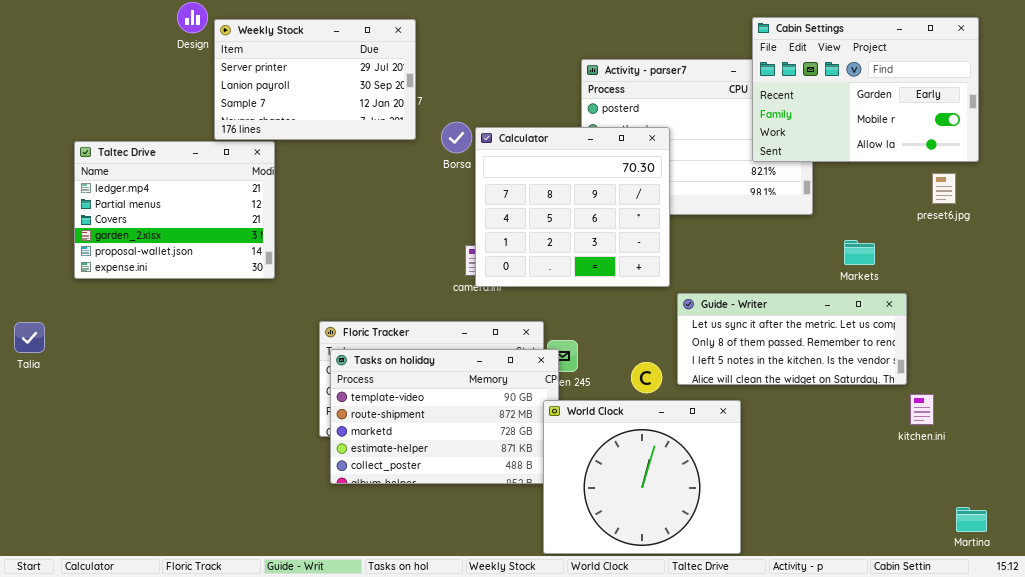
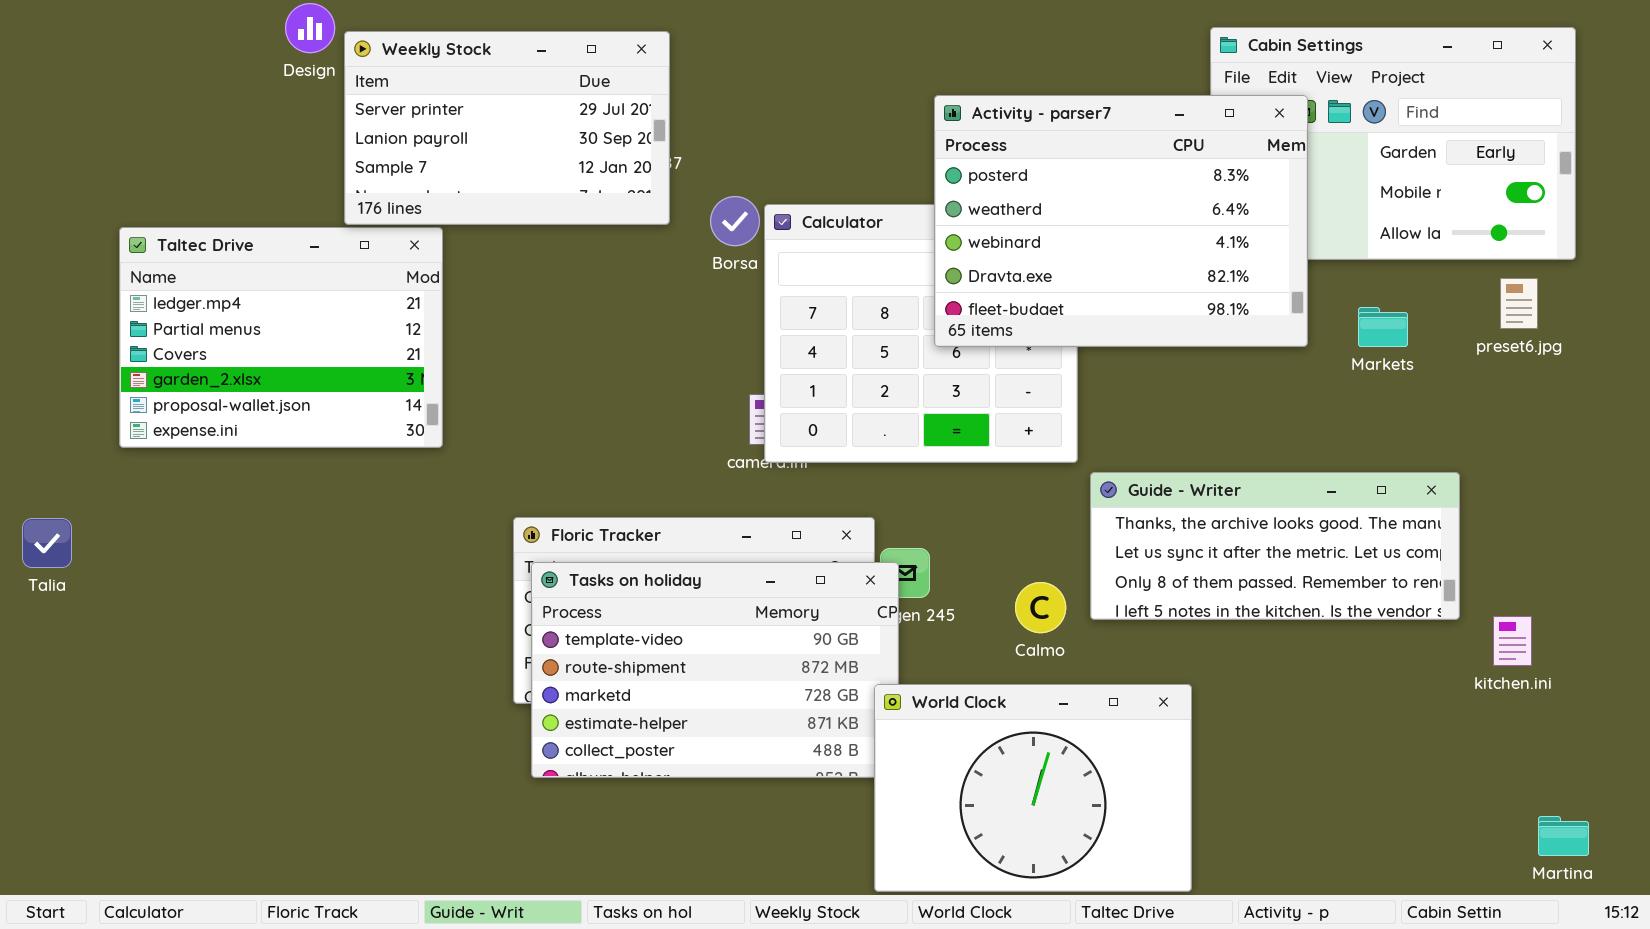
Activity - parser7: [581,59,813,215] -> [934,95,1308,347], raised
Markets: [844,240,875,265] -> [1358,307,1408,347], moved
Guide - Writer: [677,293,907,385] -> [1090,472,1460,620], scrolled up 1 row
kitchen.ini: [910,394,934,425] -> [1493,616,1532,666], moved
World Clock: [543,400,741,554] -> [874,684,1192,892], resized

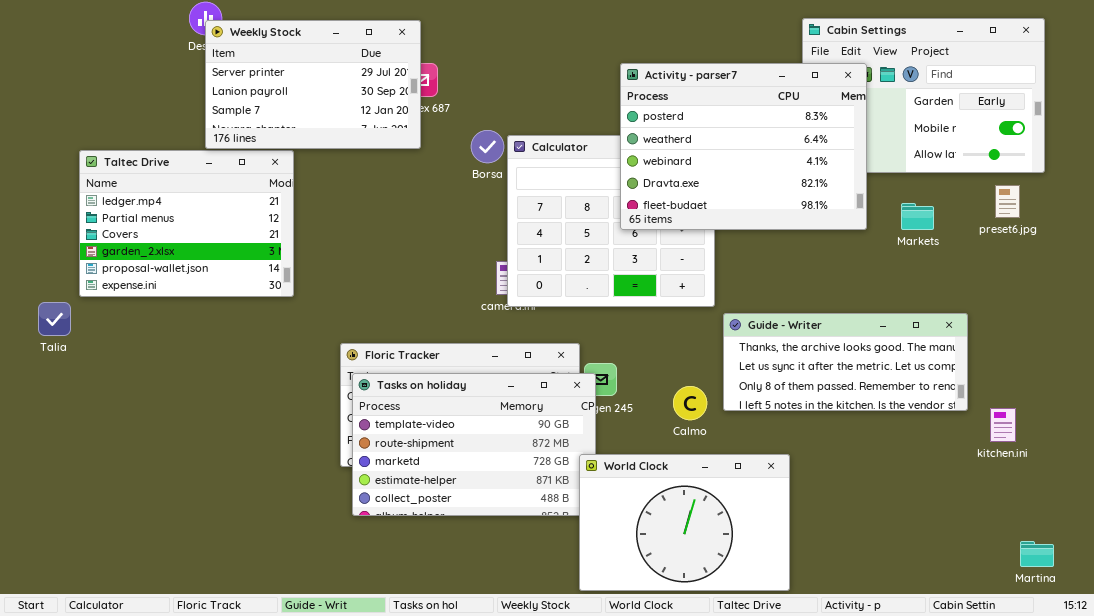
Weekly Stock: [344,31,670,225] -> [205,20,421,149], moved
Talia: [22,518,72,568] -> [38,302,71,336], moved

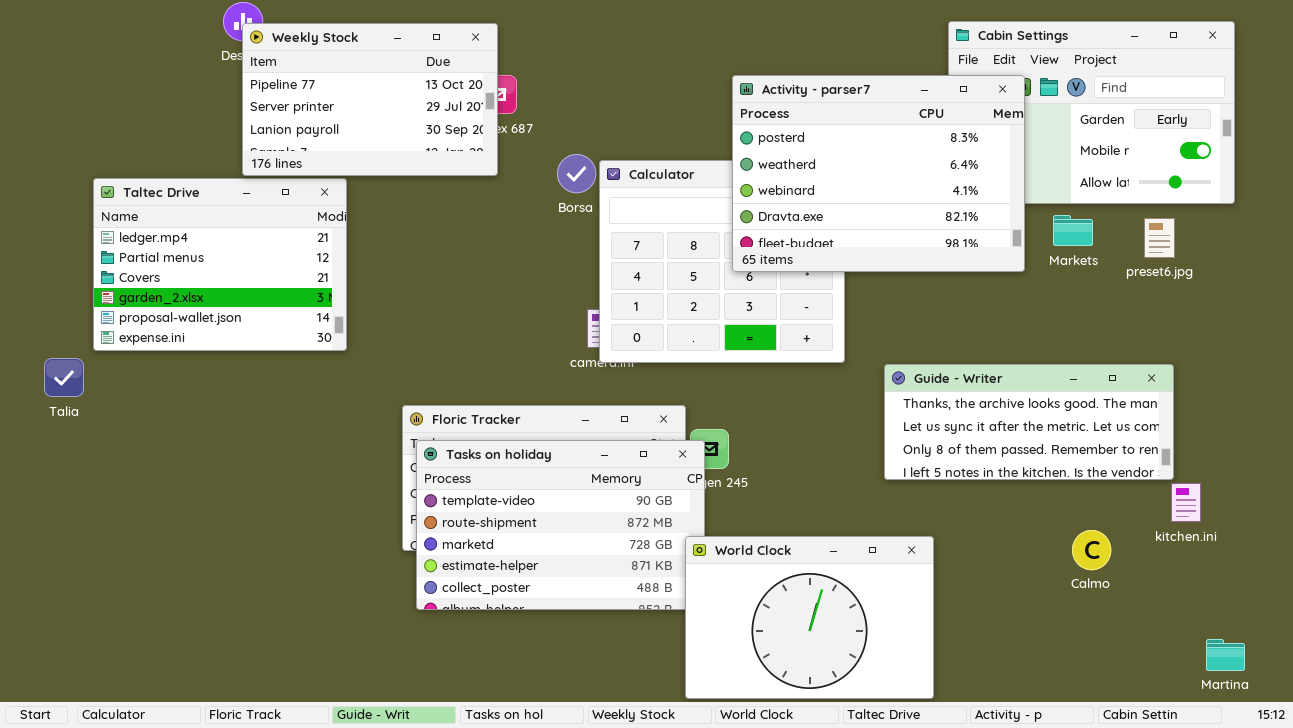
Weekly Stock: [205,20,421,149] -> [242,23,498,176], scrolled up 1 row
preset6.jpg: [995,185,1020,218] -> [1144,218,1175,258], moved
Markets: [901,203,934,230] -> [1053,215,1093,246], moved
Guide - Writer: [723,313,968,411] -> [884,364,1174,480], moved
Calmo: [673,386,707,420] -> [1072,530,1111,570], moved

